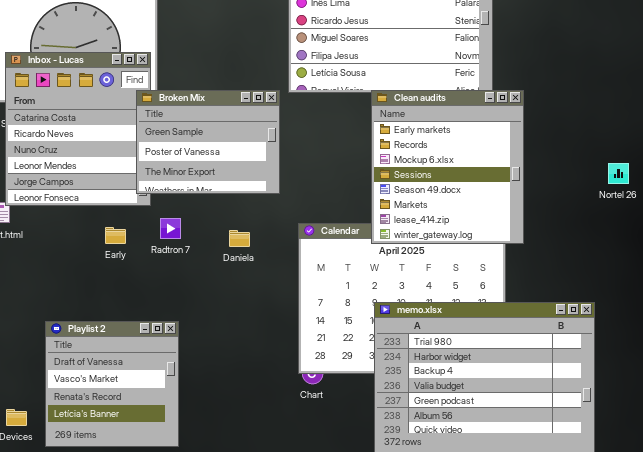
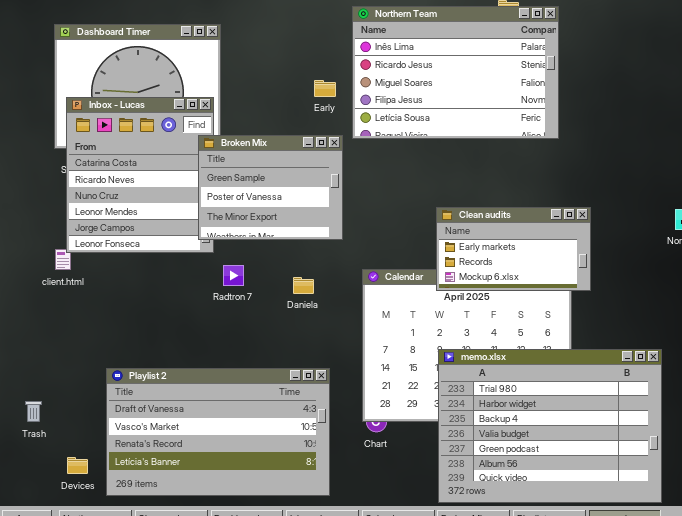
Clean audits: [371,90,524,244] -> [436,207,591,291], resized
Early: [105,227,126,244] -> [314,80,336,97], moved
Playlist 2: [45,321,179,447] -> [106,368,330,496], resized

